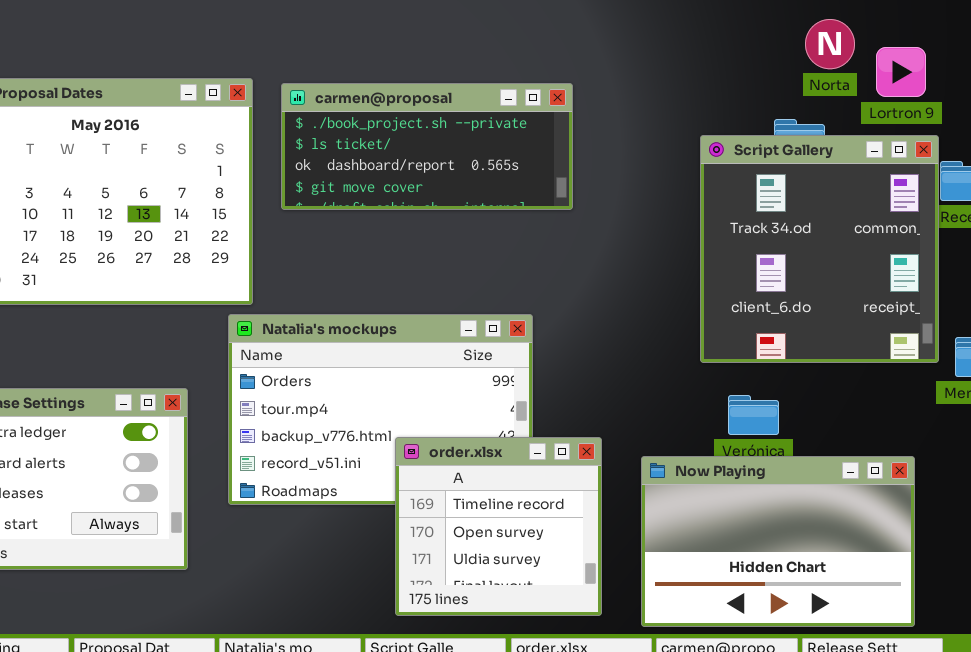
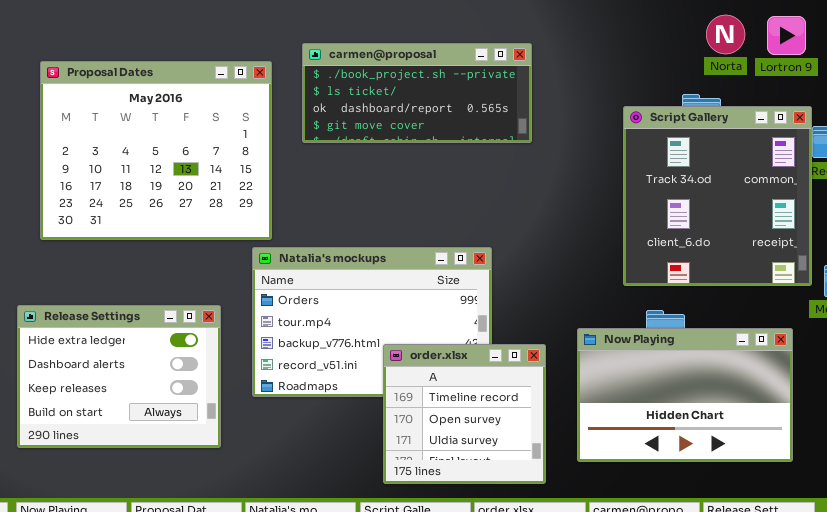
Lortron 9: [876,47,926,97] -> [767,16,806,55], moved
carmen@proposal: [281,83,573,210] -> [302,43,532,143], moved
Now Playing: [641,456,915,627] -> [577,328,793,462], moved

